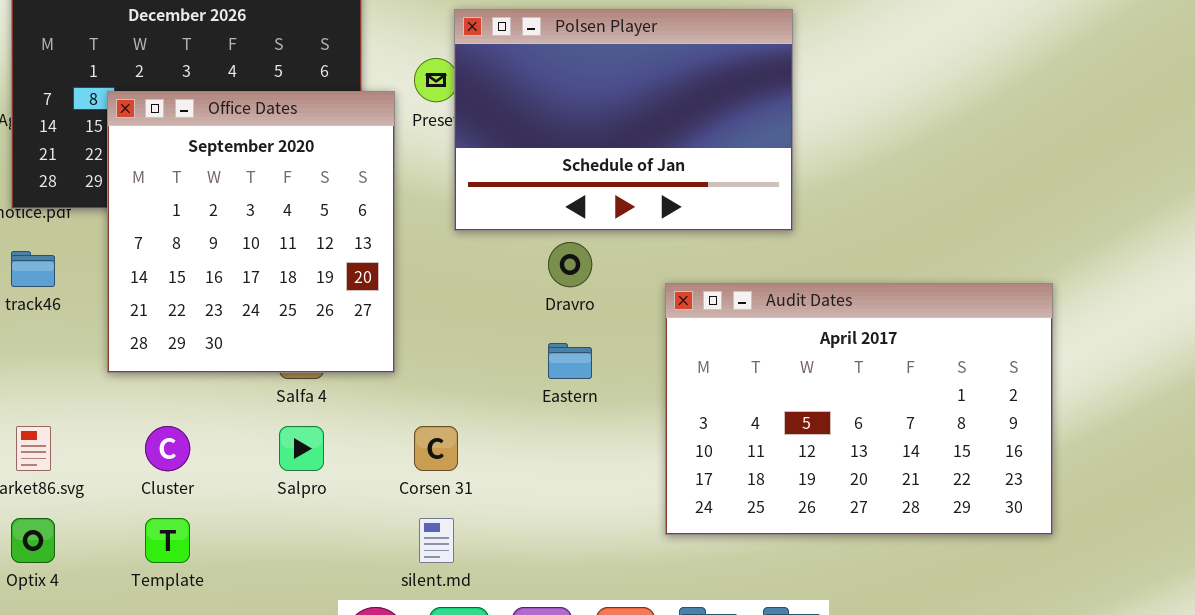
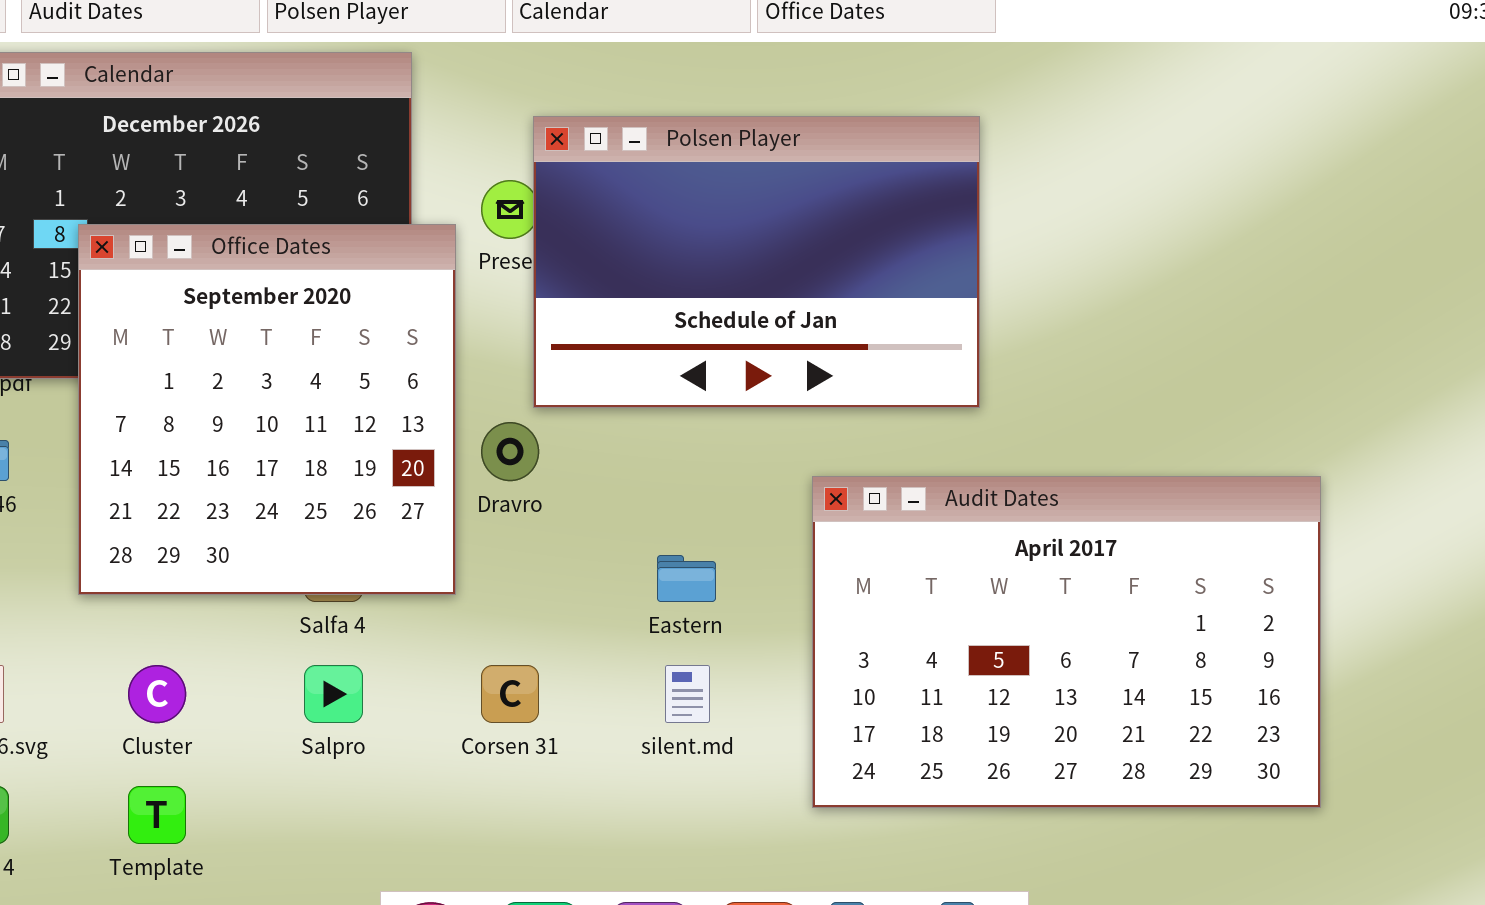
Dravro: [548,242,592,287] -> [481,422,539,481], moved
silent.md: [419,518,454,563] -> [665,665,710,723], moved

